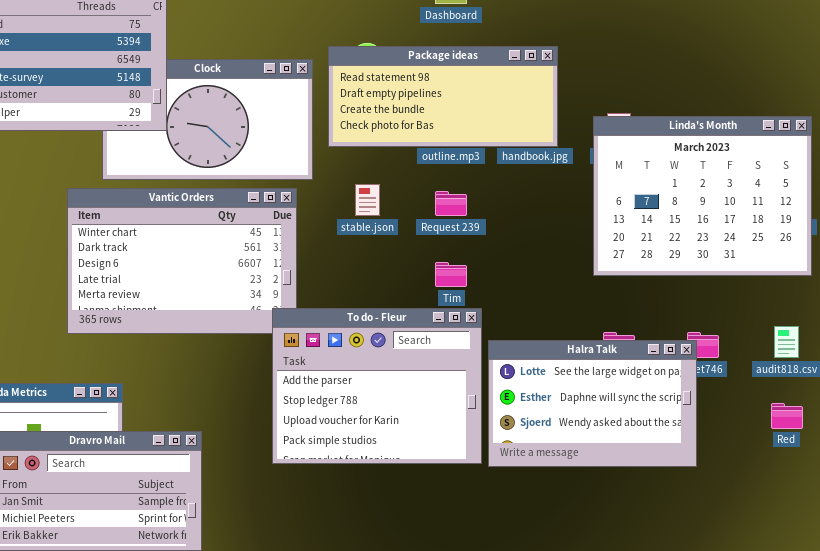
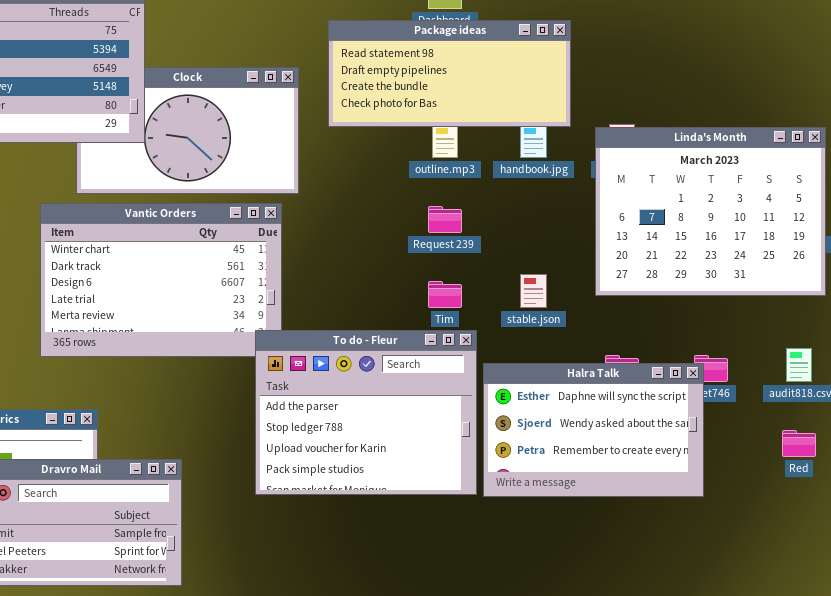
Package ideas: [328,46,558,147] -> [328,20,571,127], moved
stable.json: [355,184,380,216] -> [520,274,547,308], moved
Halra Talk: [488,340,697,467] -> [483,363,704,497], scrolled down 1 row

